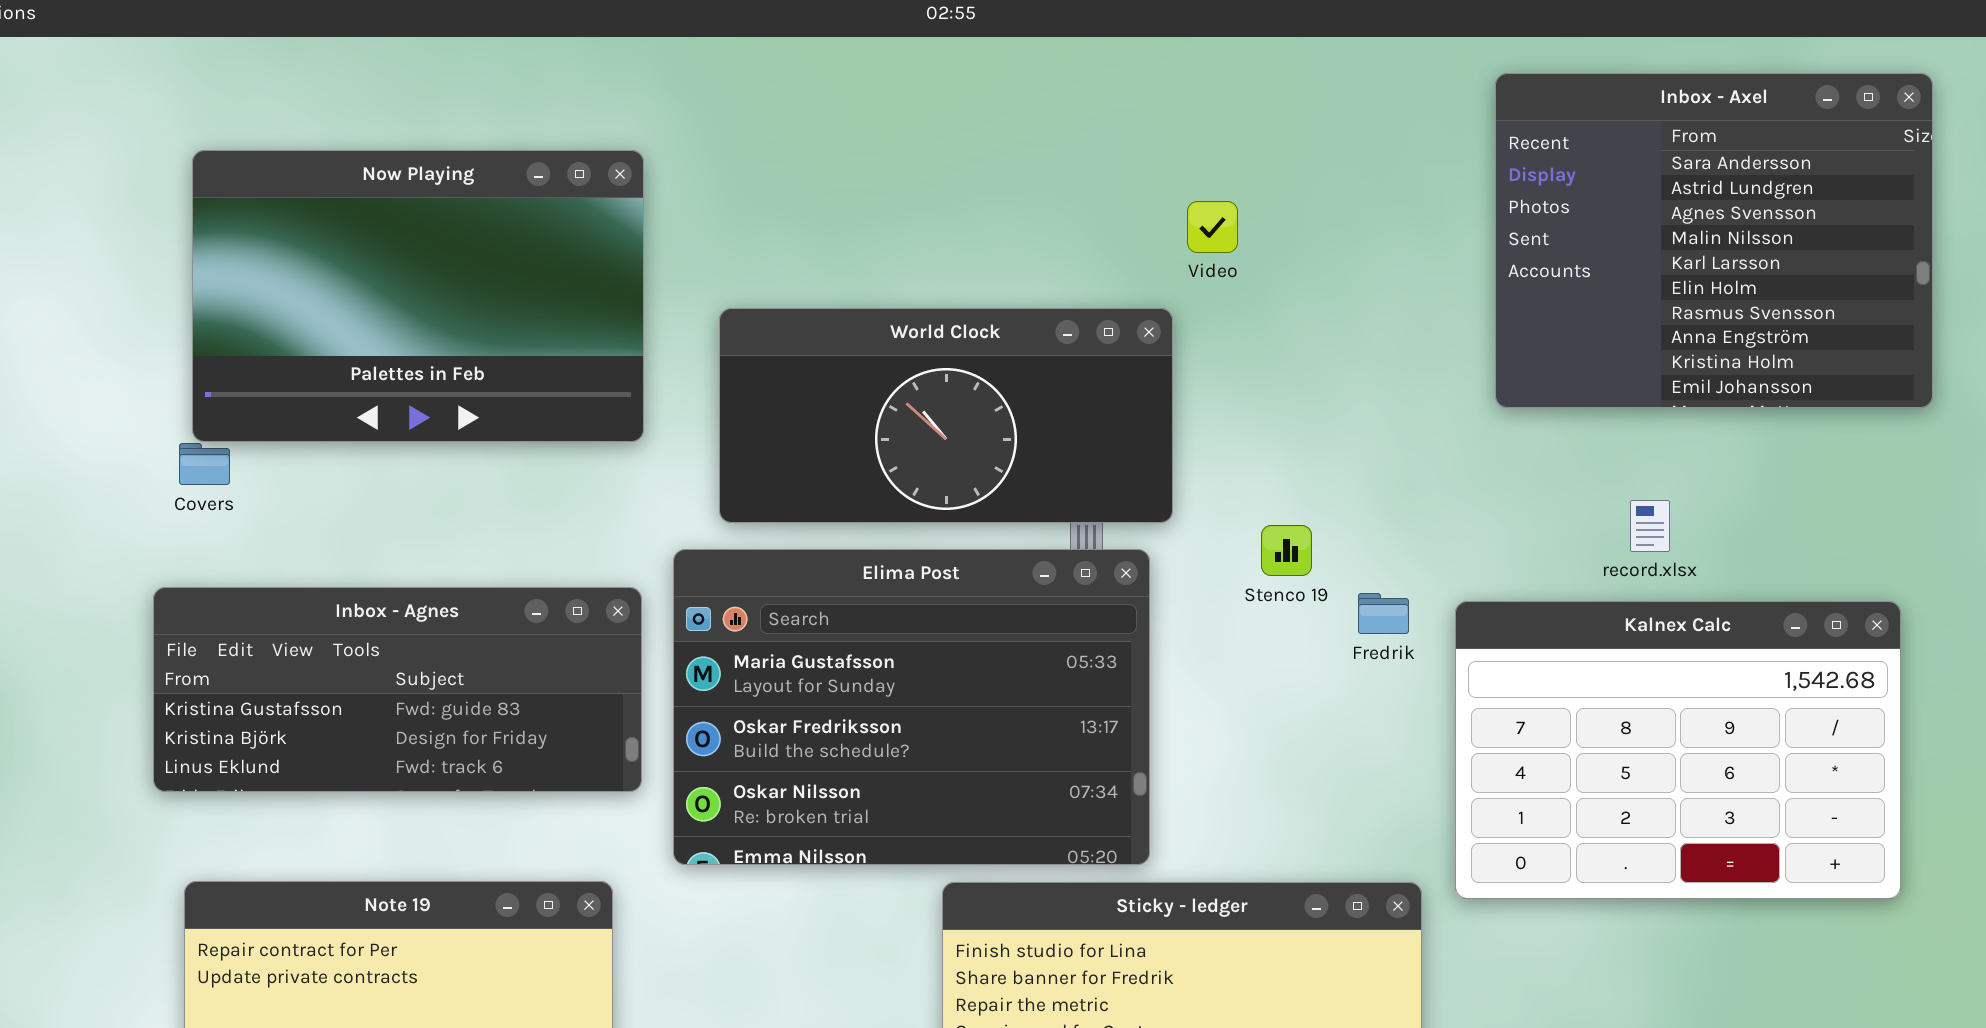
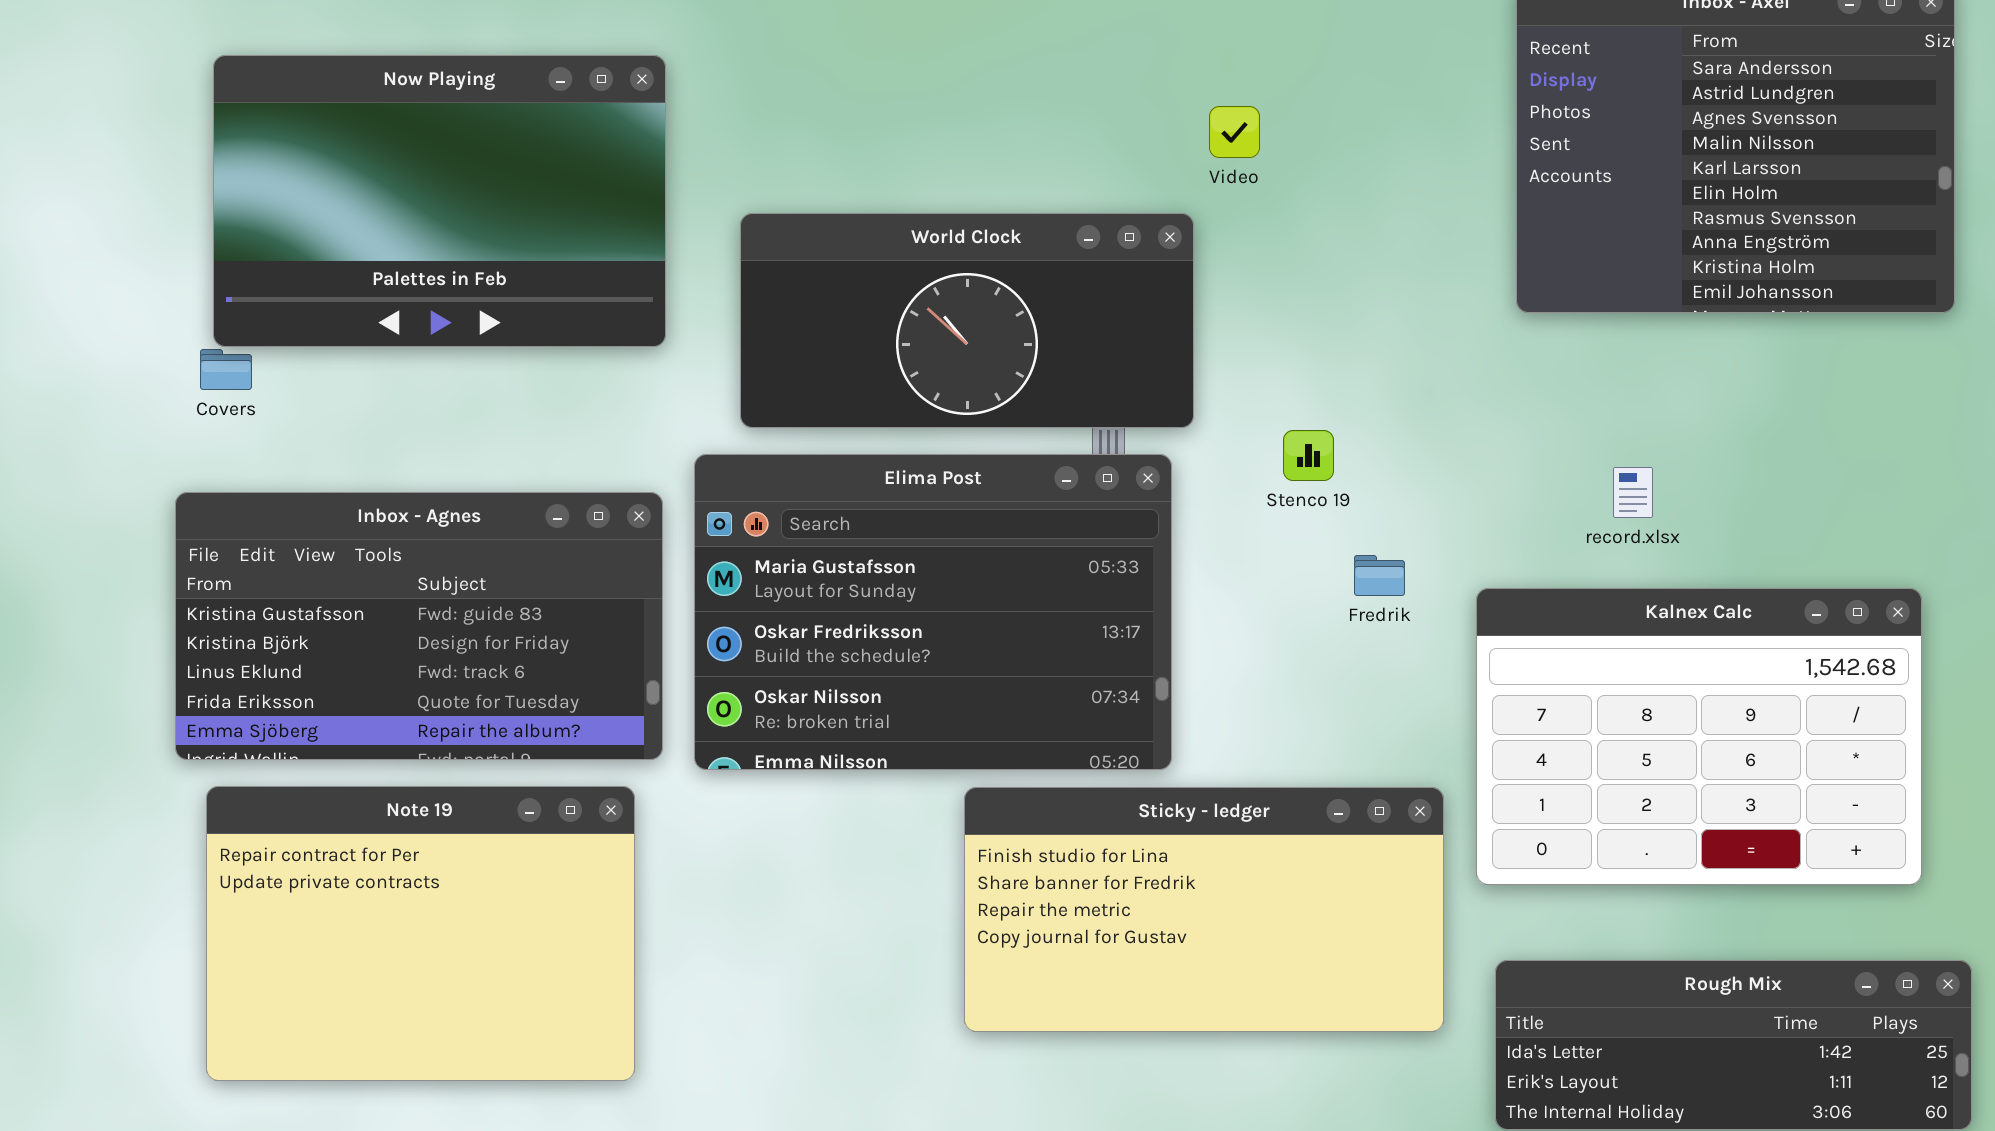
record.xlsx: [1630,500,1670,552] -> [1613,467,1653,518], moved
Inbox - Agnes: [153,587,642,792] -> [175,492,663,760], resized
Fredrik: [1358,593,1409,634] -> [1354,555,1405,596], moved
Kalnex Calc: [1455,601,1901,899] -> [1476,588,1922,885], moved

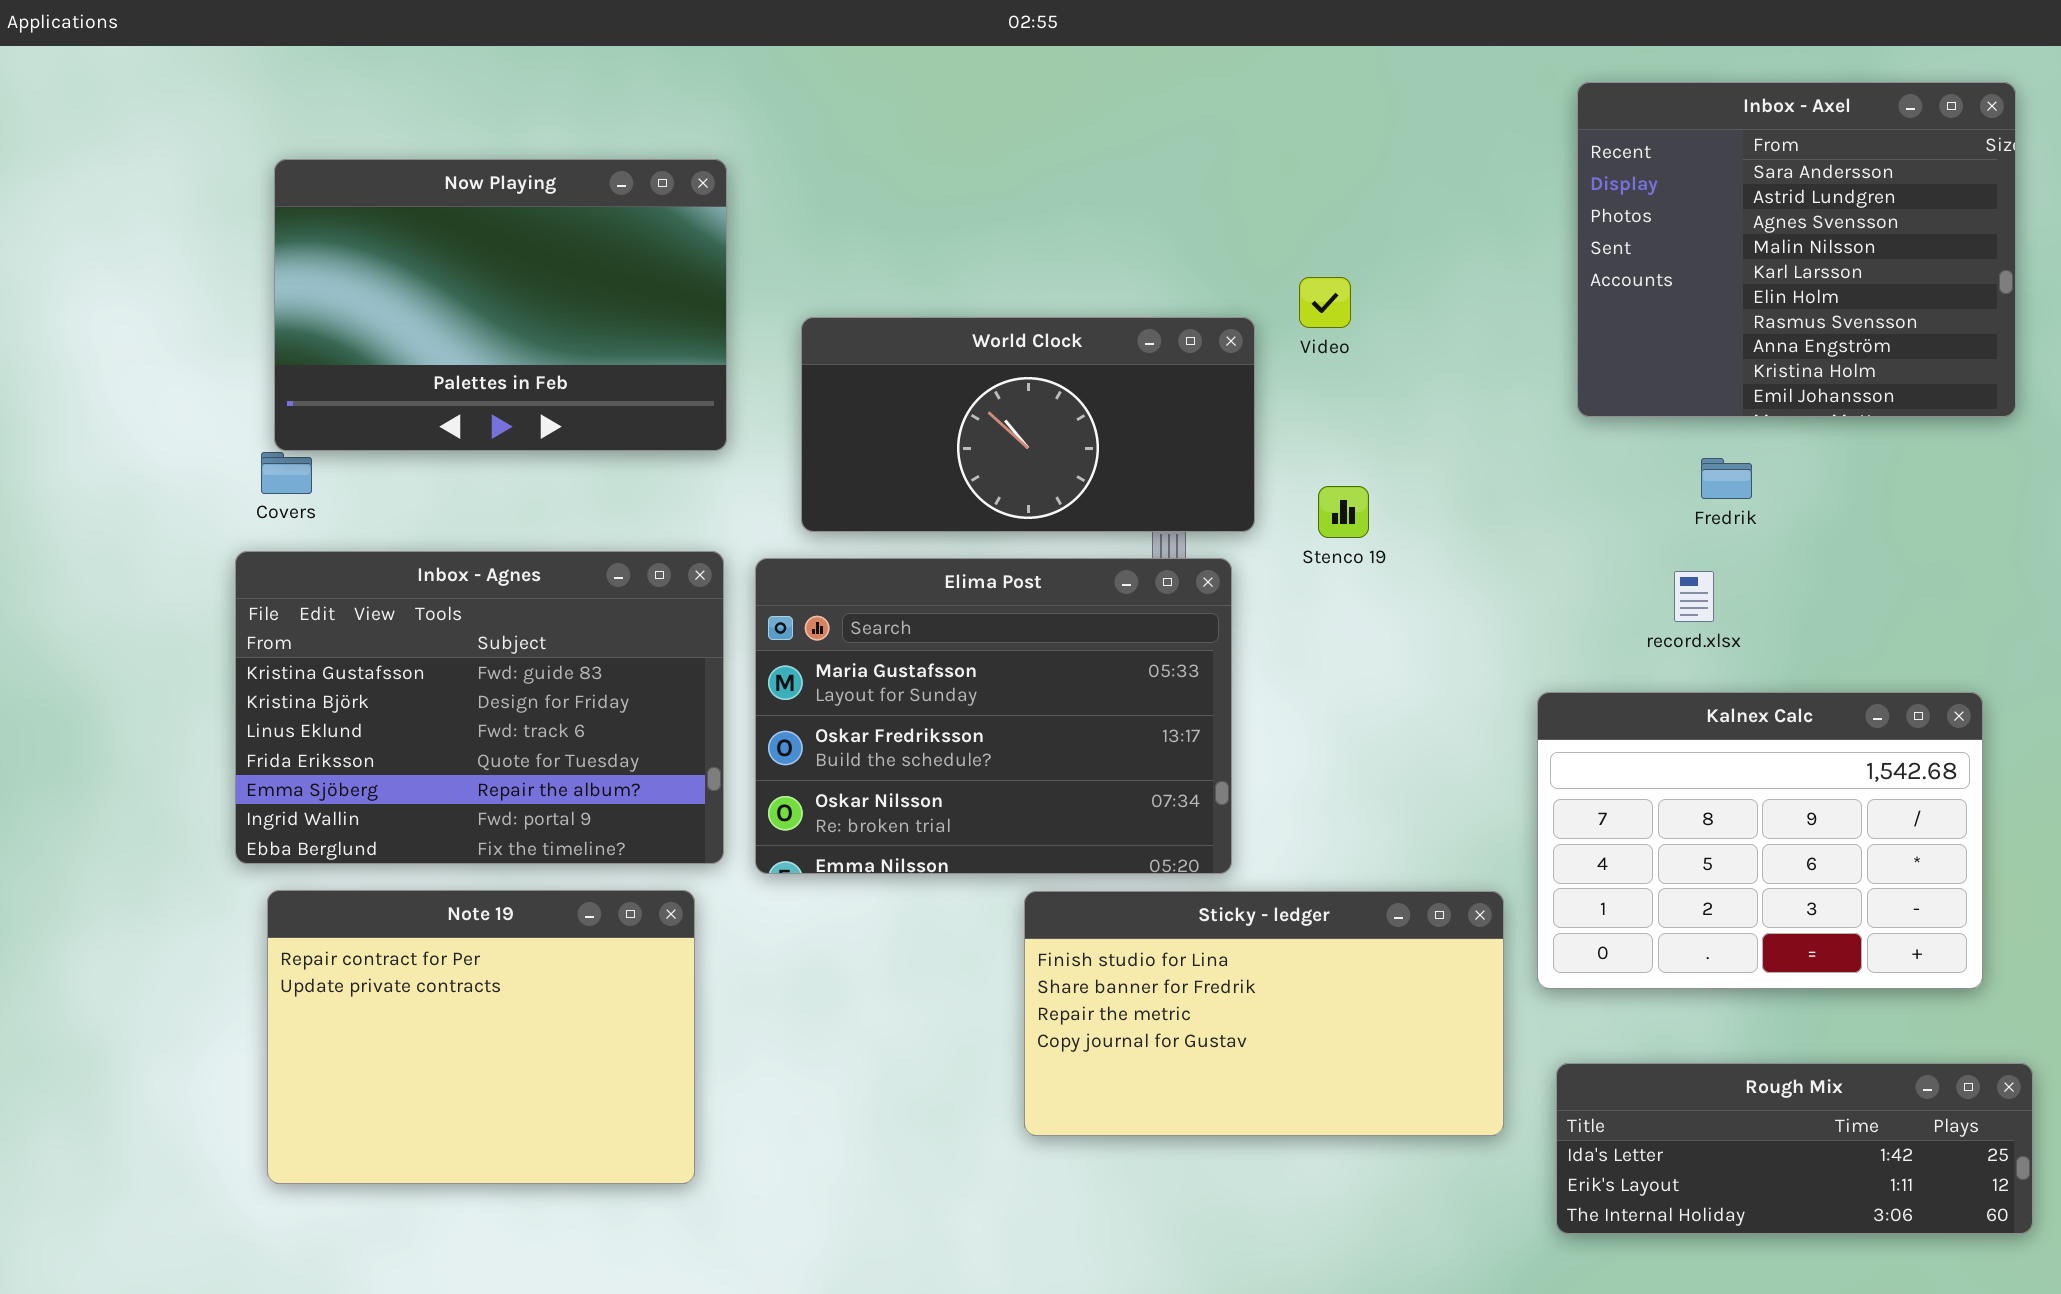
Video: [1209,106,1260,158] -> [1299,277,1351,328], moved
Stenco 19: [1283,430,1334,481] -> [1318,486,1369,538], moved
Inbox - Agnes: [175,492,663,760] -> [235,551,724,864], resized
Fredrik: [1354,555,1405,596] -> [1701,458,1752,499], moved

